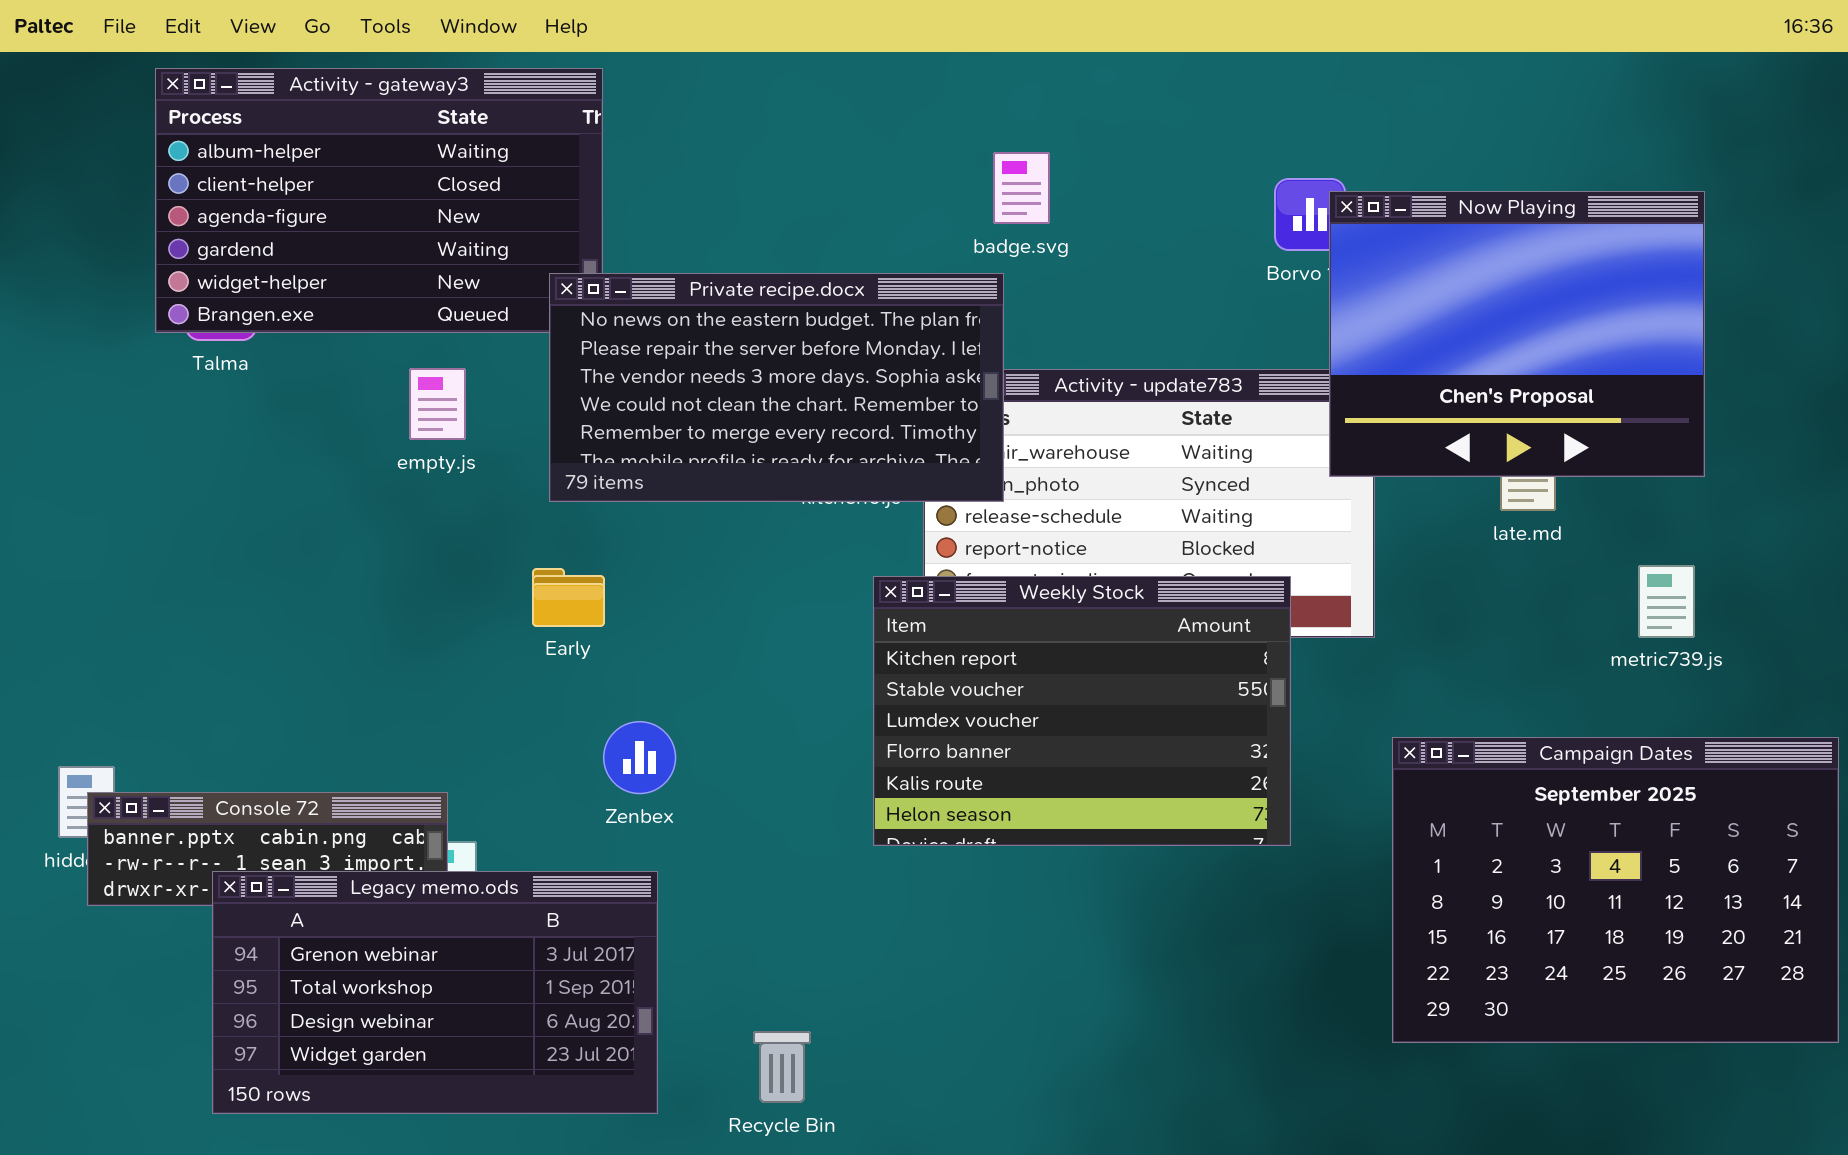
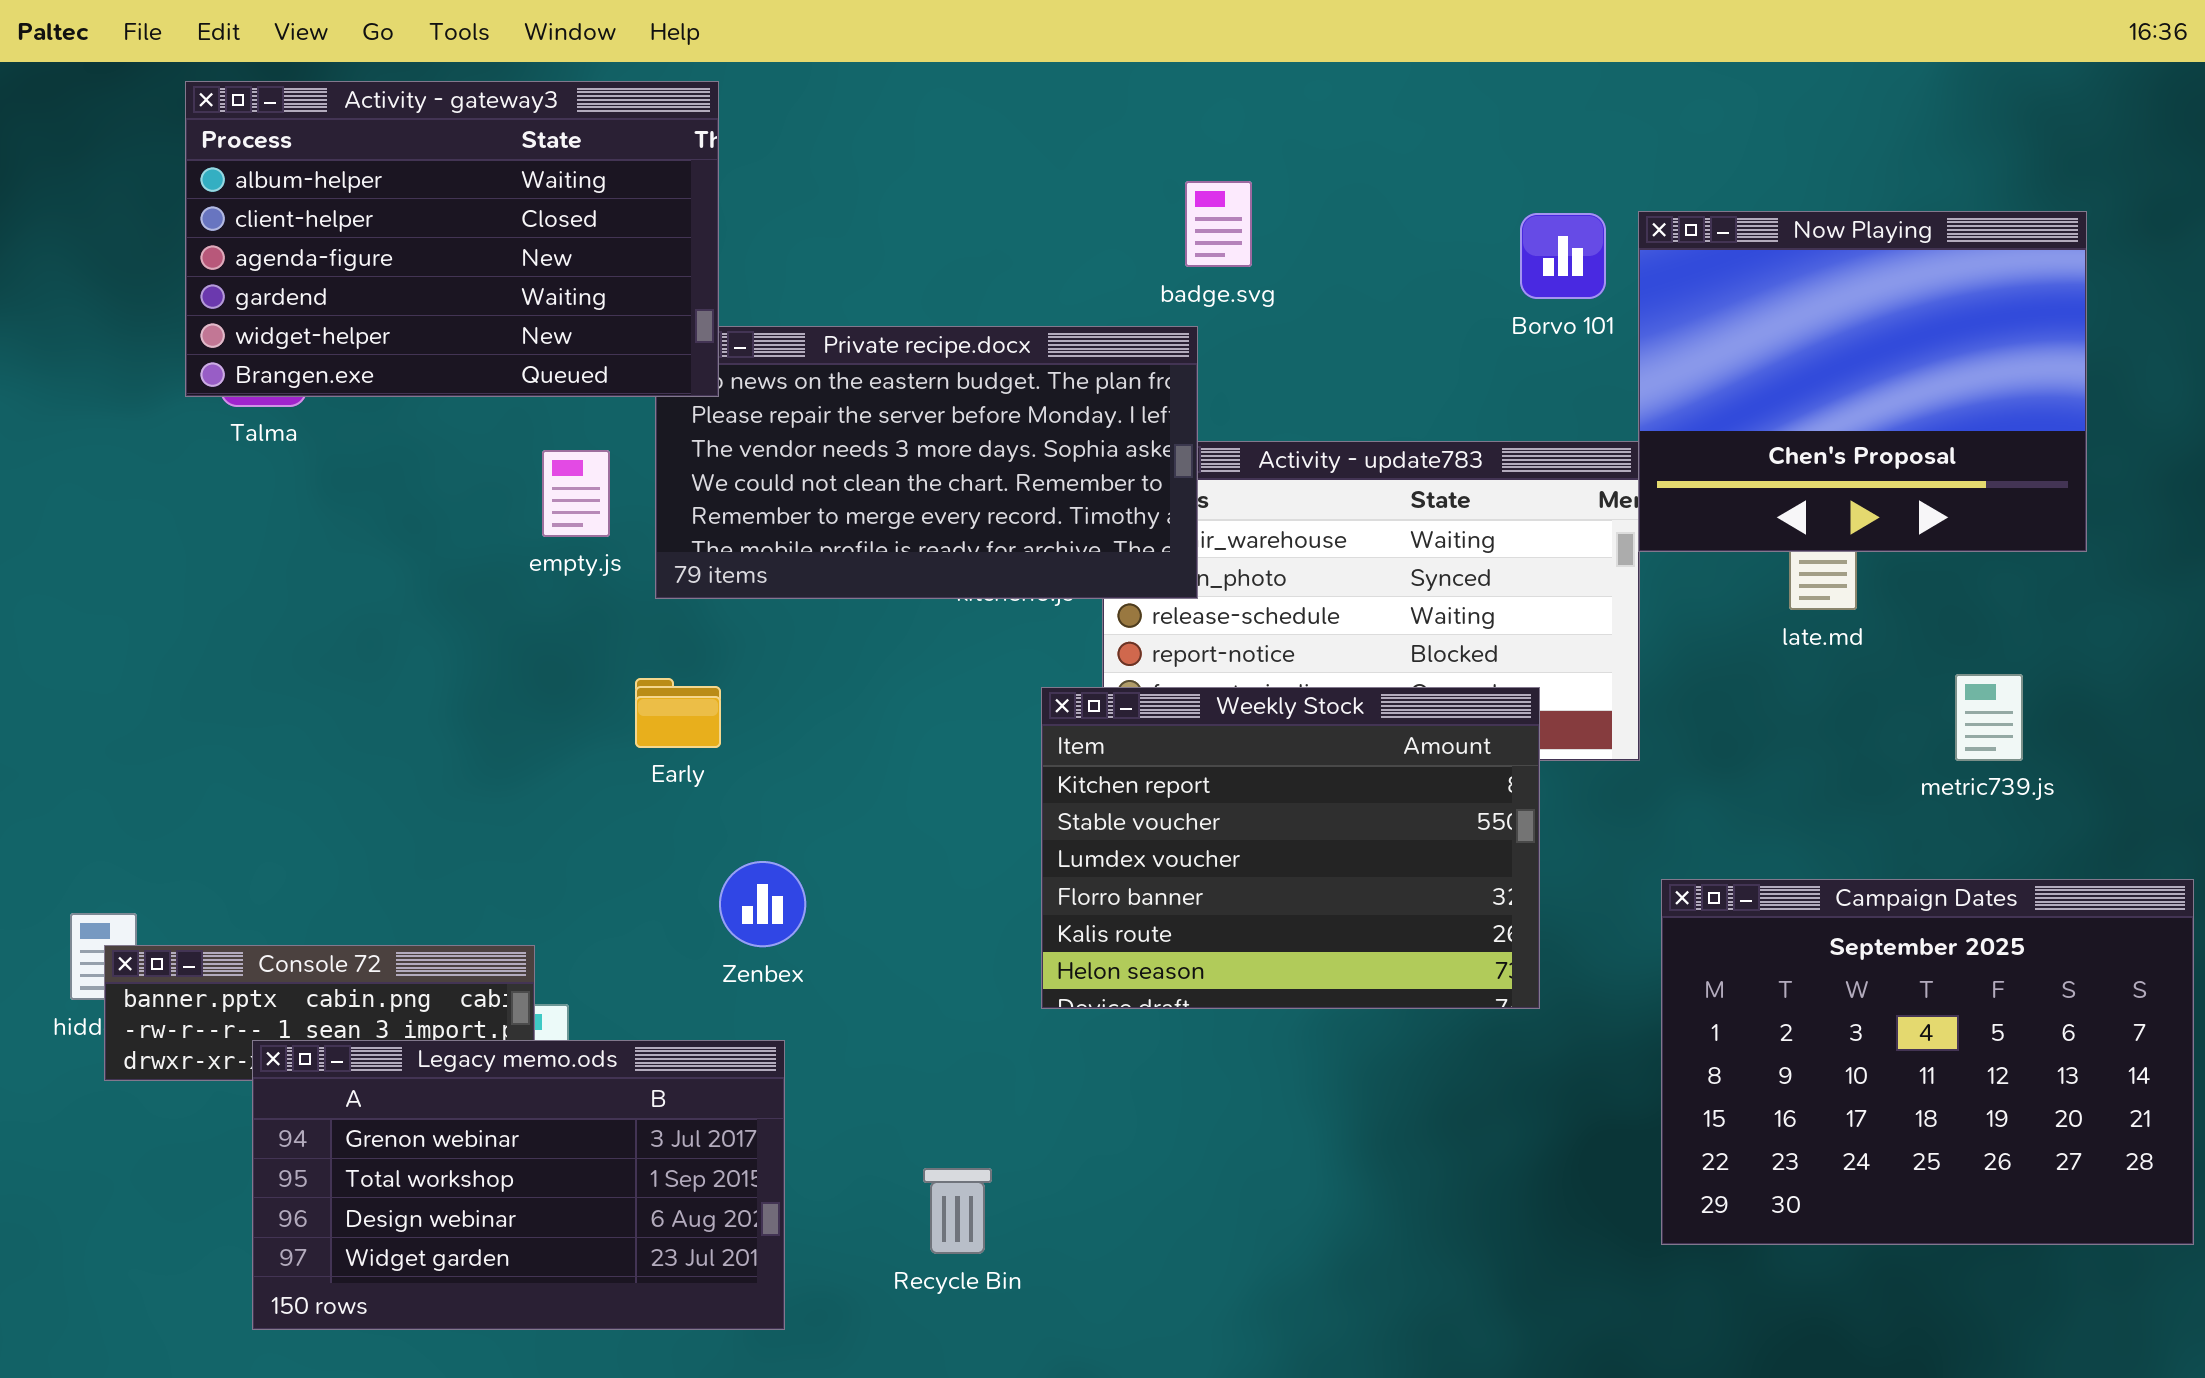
Activity - gateway3: [155,68,603,333] -> [185,81,719,397], raised
Now Playing: [1329,191,1705,477] -> [1638,211,2087,552], moved
empty.js: [409,368,466,440] -> [542,450,610,537], moved
Recycle Bin: [753,1031,811,1103] -> [923,1168,992,1254], moved

